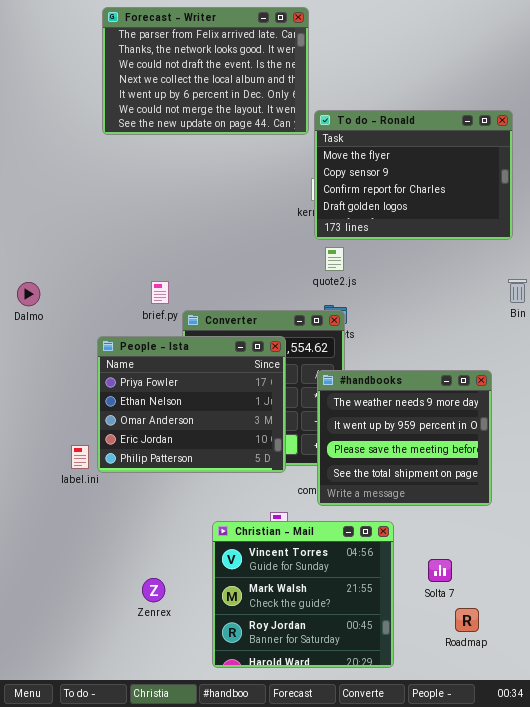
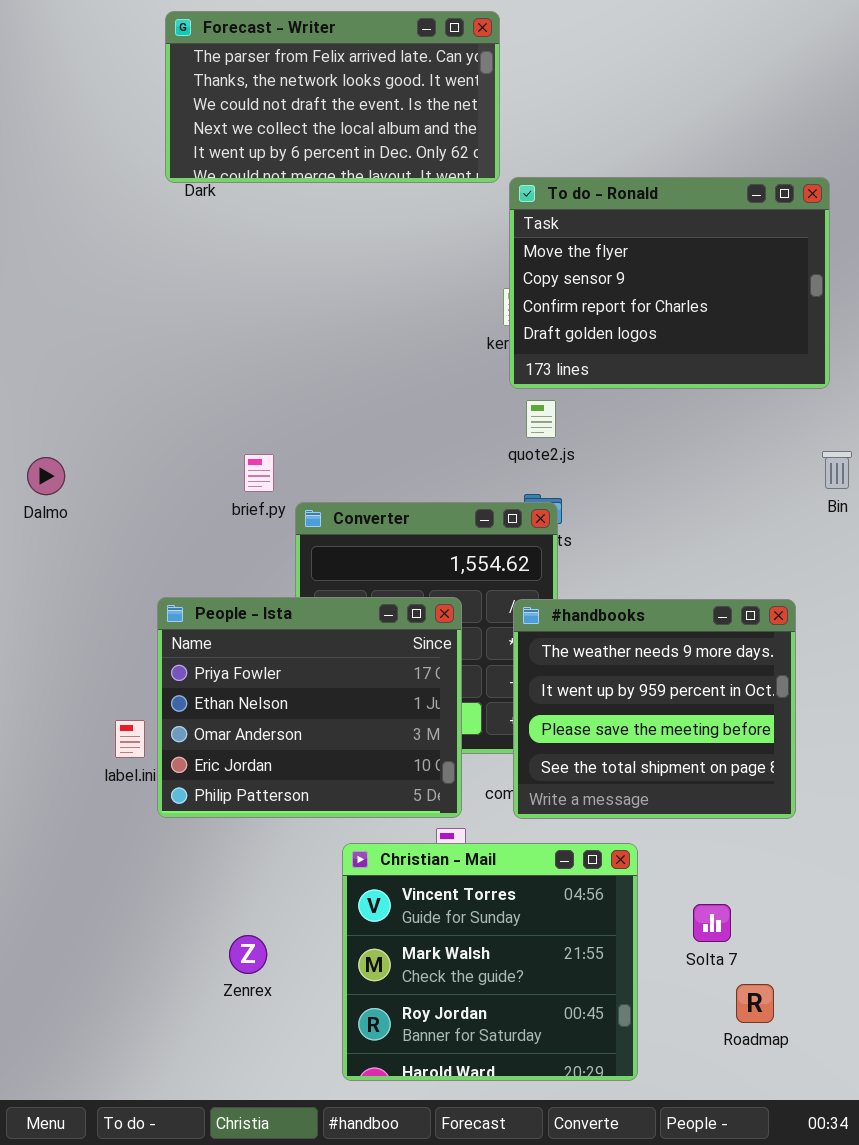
Forecast - Writer: [102,7,309,135] -> [165,11,500,183], resized
People - Ista: [97,336,286,473] -> [157,597,462,818], moved

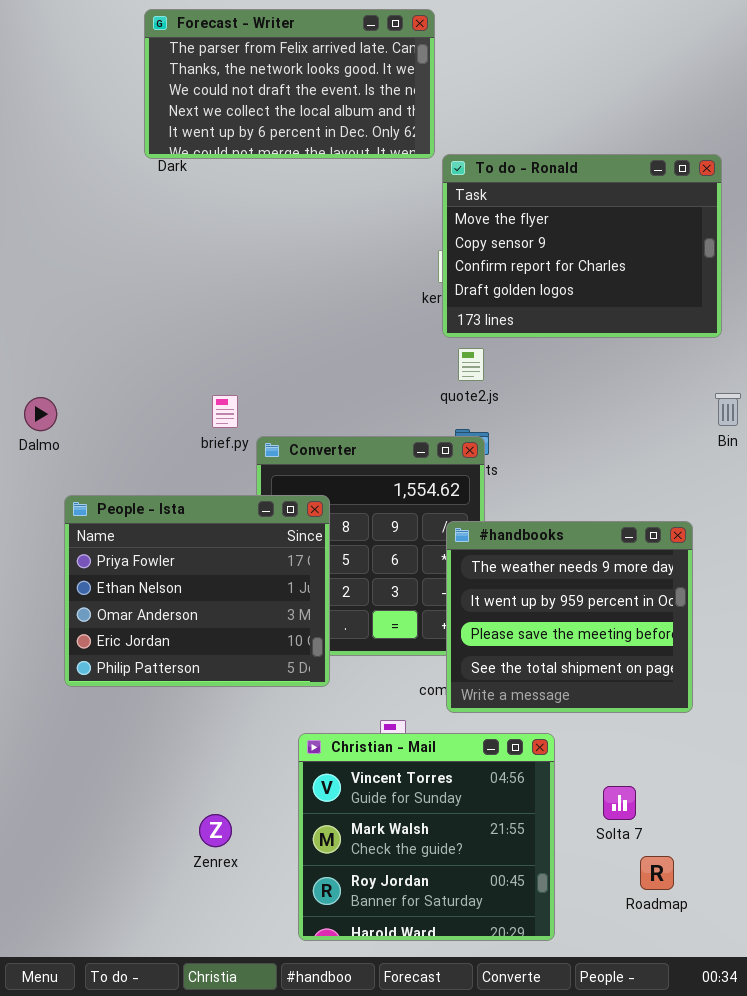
People - Ista: [157,597,462,818] -> [64,495,330,687], moved

